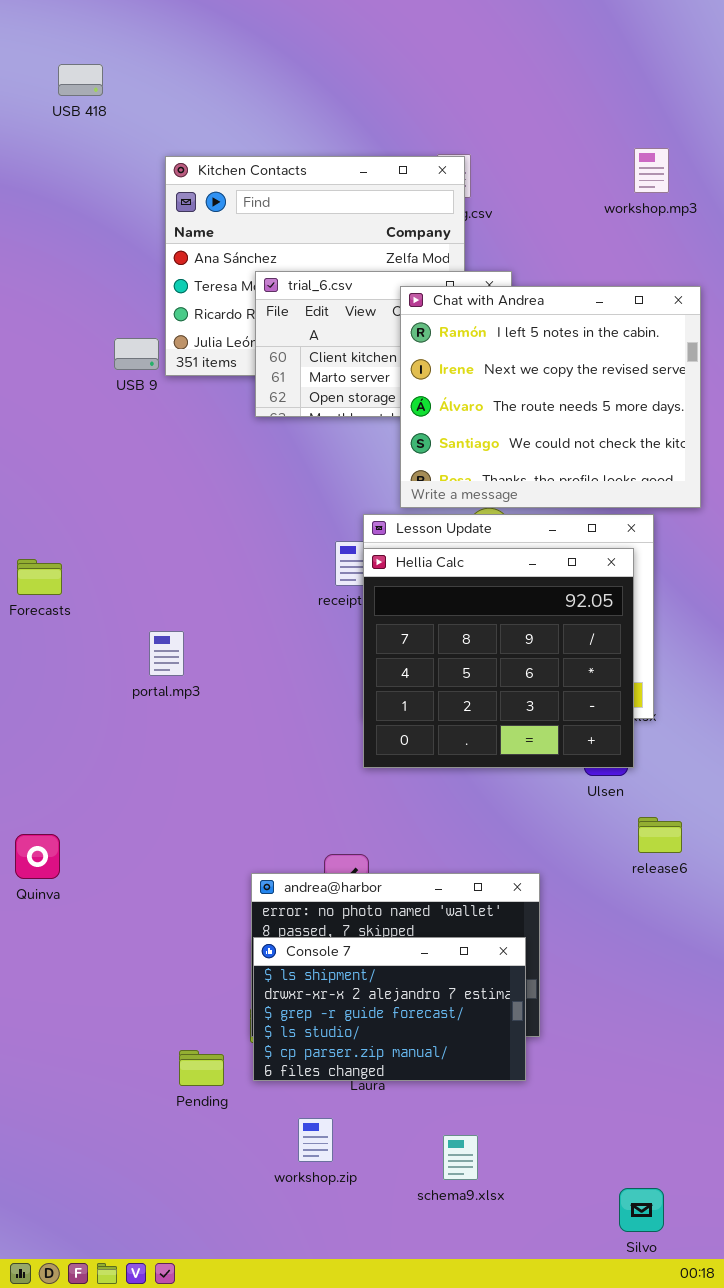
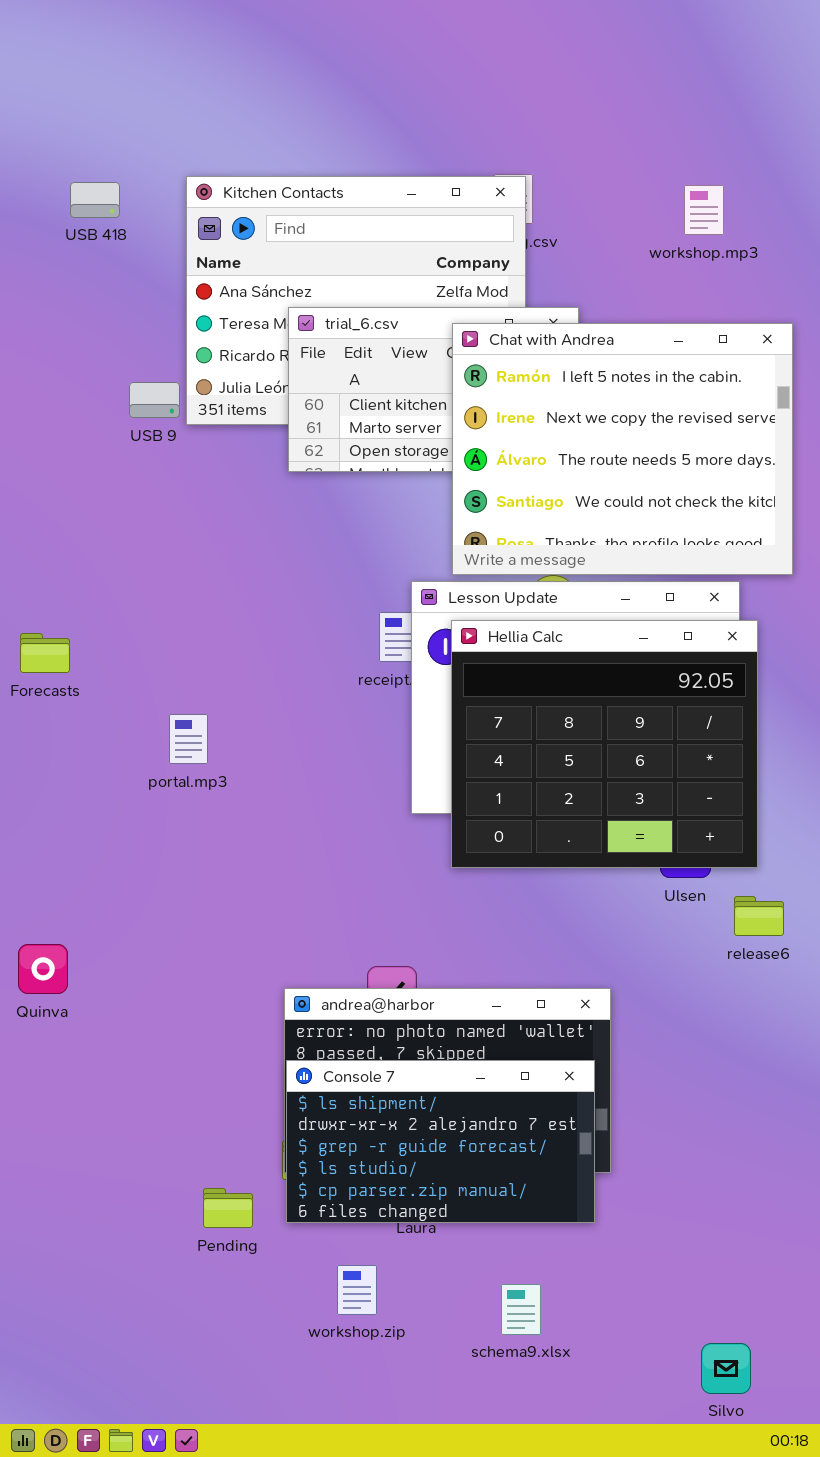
USB 418: [58,64,103,96] -> [70,182,120,218], moved
workshop.mp3: [634,148,669,193] -> [684,185,724,235], moved
Hellia Calc: [363,548,634,768] -> [451,620,758,868], moved
release6: [638,817,682,853] -> [734,896,784,936], moved

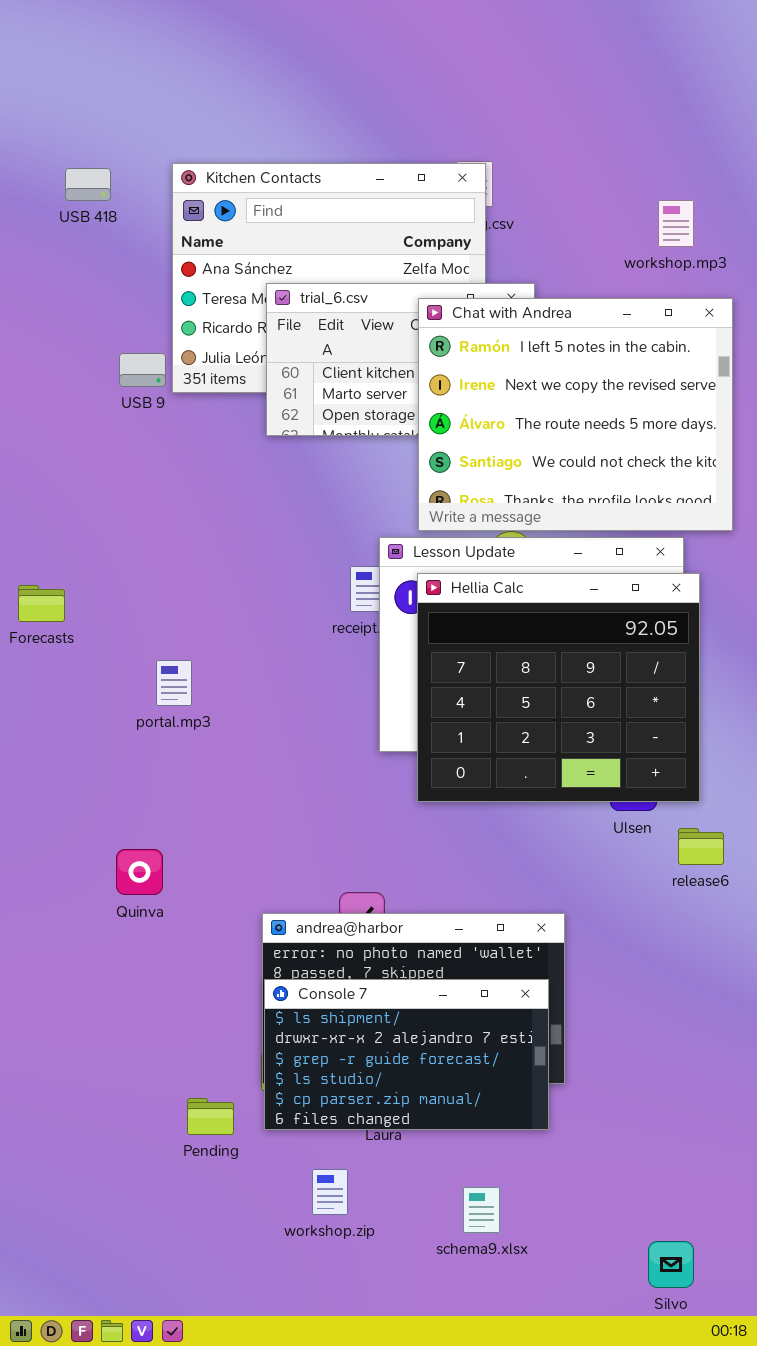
workshop.mp3: [684,185,724,235] -> [658,200,694,247], moved
Quinva: [18,944,68,994] -> [116,849,163,895], moved

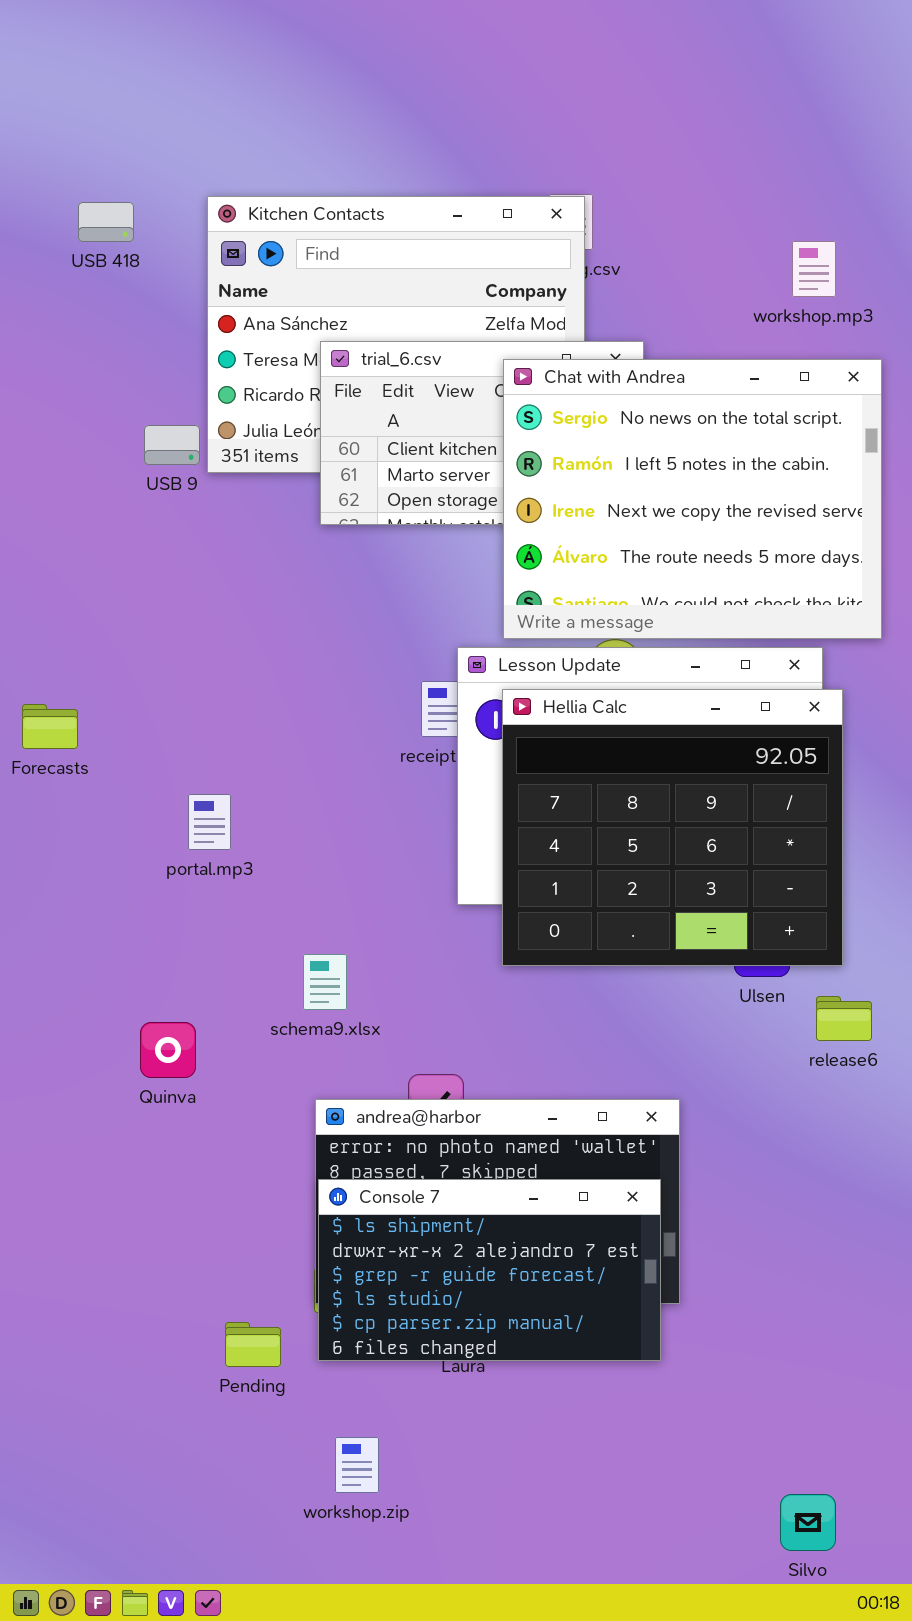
Chat with Andrea: [418,298,733,531] -> [503,359,882,639], scrolled up 1 row
workshop.zip: [312,1169,348,1215] -> [335,1437,379,1493], moved
schema9.xlsx: [463,1187,500,1233] -> [303,954,347,1010], moved

